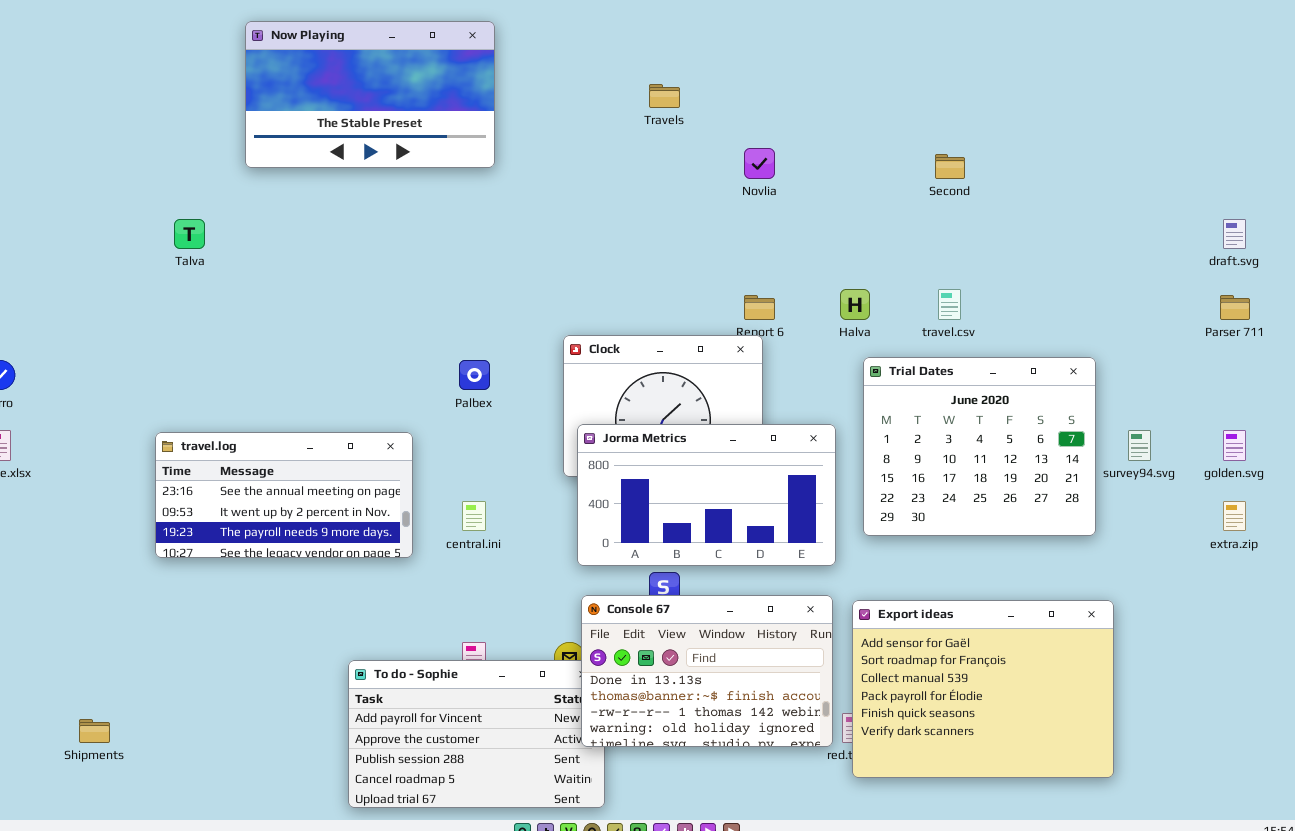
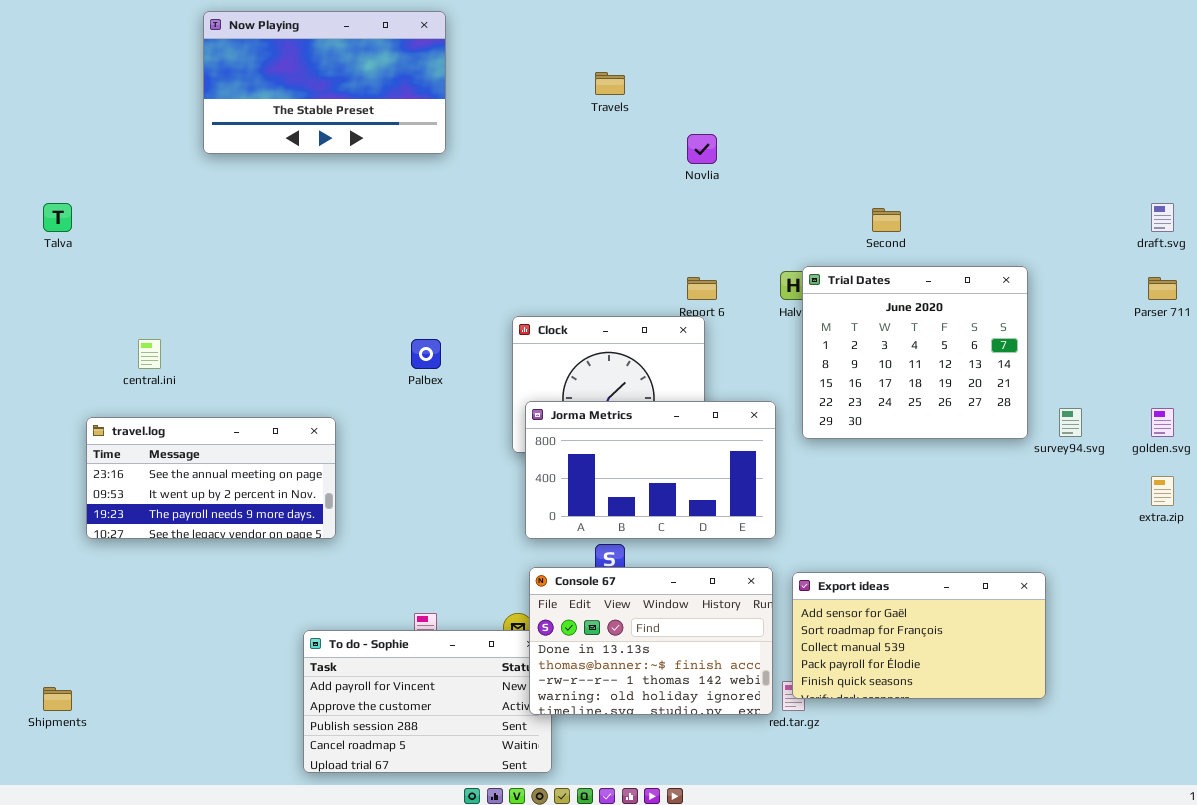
Second: [935,154,965,179] -> [872,208,901,232], moved
Talva: [174,219,205,249] -> [43,203,72,232], moved
Trial Dates: [863,357,1096,536] -> [802,266,1028,439], moved
travel.log: [155,432,413,558] -> [86,417,336,539], moved
central.ini: [462,501,486,531] -> [138,339,161,369], moved
Export ideas: [852,600,1114,778] -> [792,572,1046,699], resized

